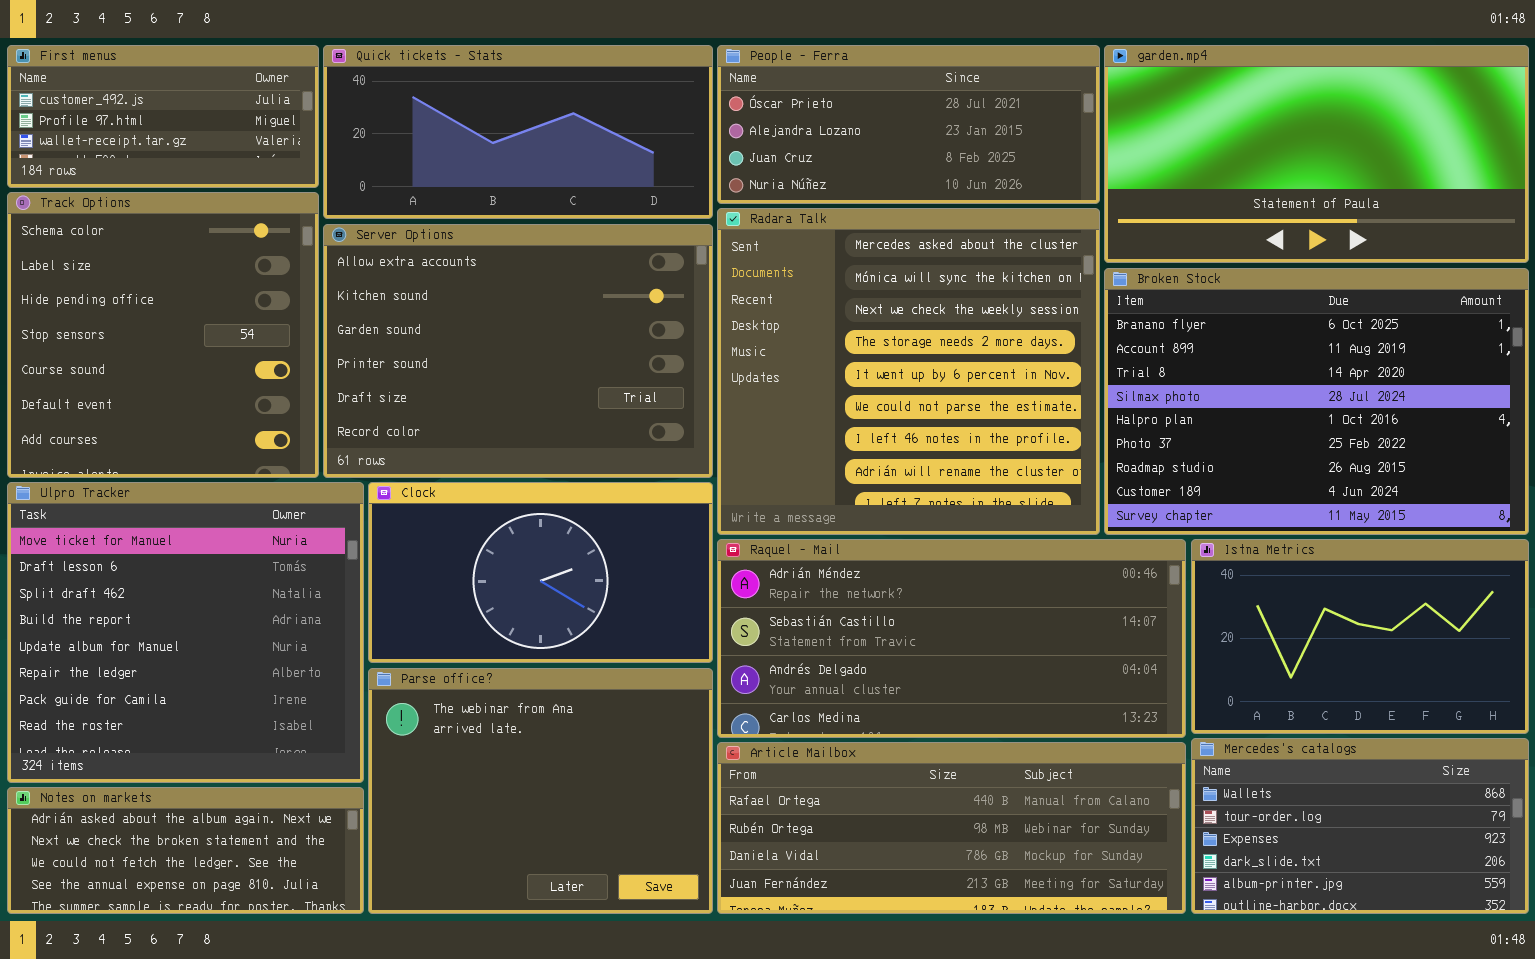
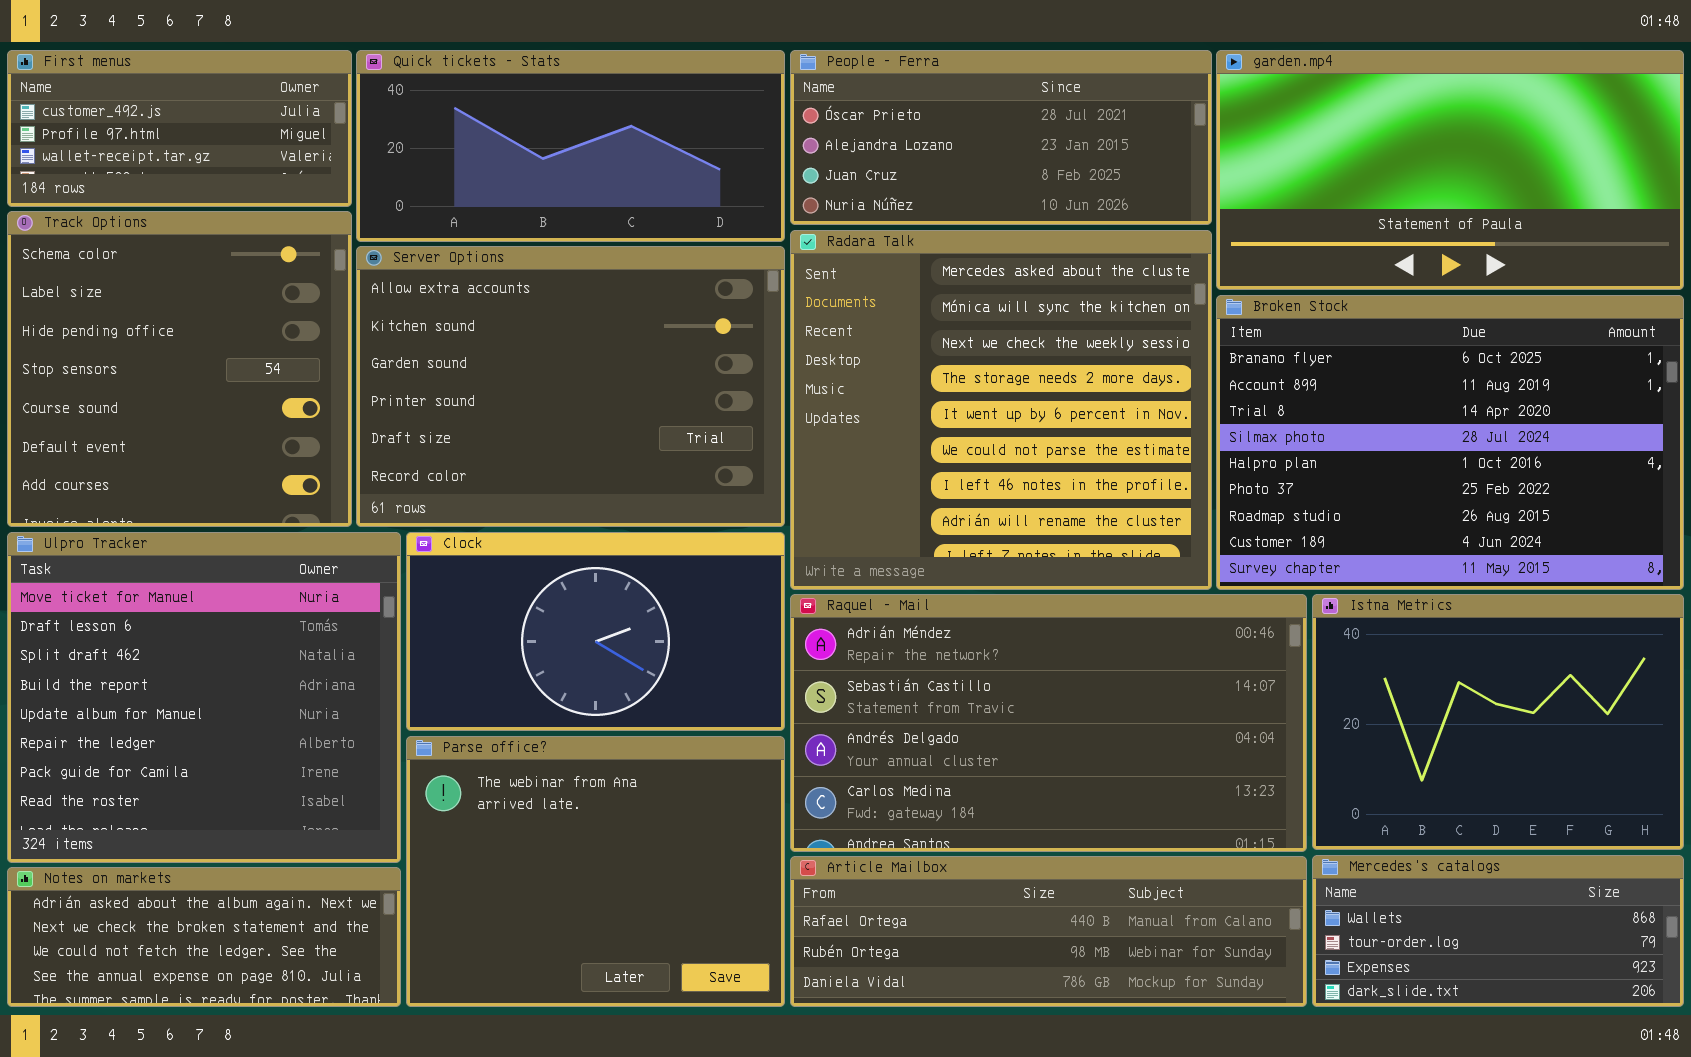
Raquel - Mail: [717,539,1186,738] -> [790,594,1307,852], resized
Istna Metrics: [1191,539,1529,734] -> [1312,594,1684,850], resized
Mercedes's catalogs: [1191,738,1529,914] -> [1312,855,1684,1007], resized
Article Mailbox: [717,742,1186,914] -> [790,856,1307,1007], resized

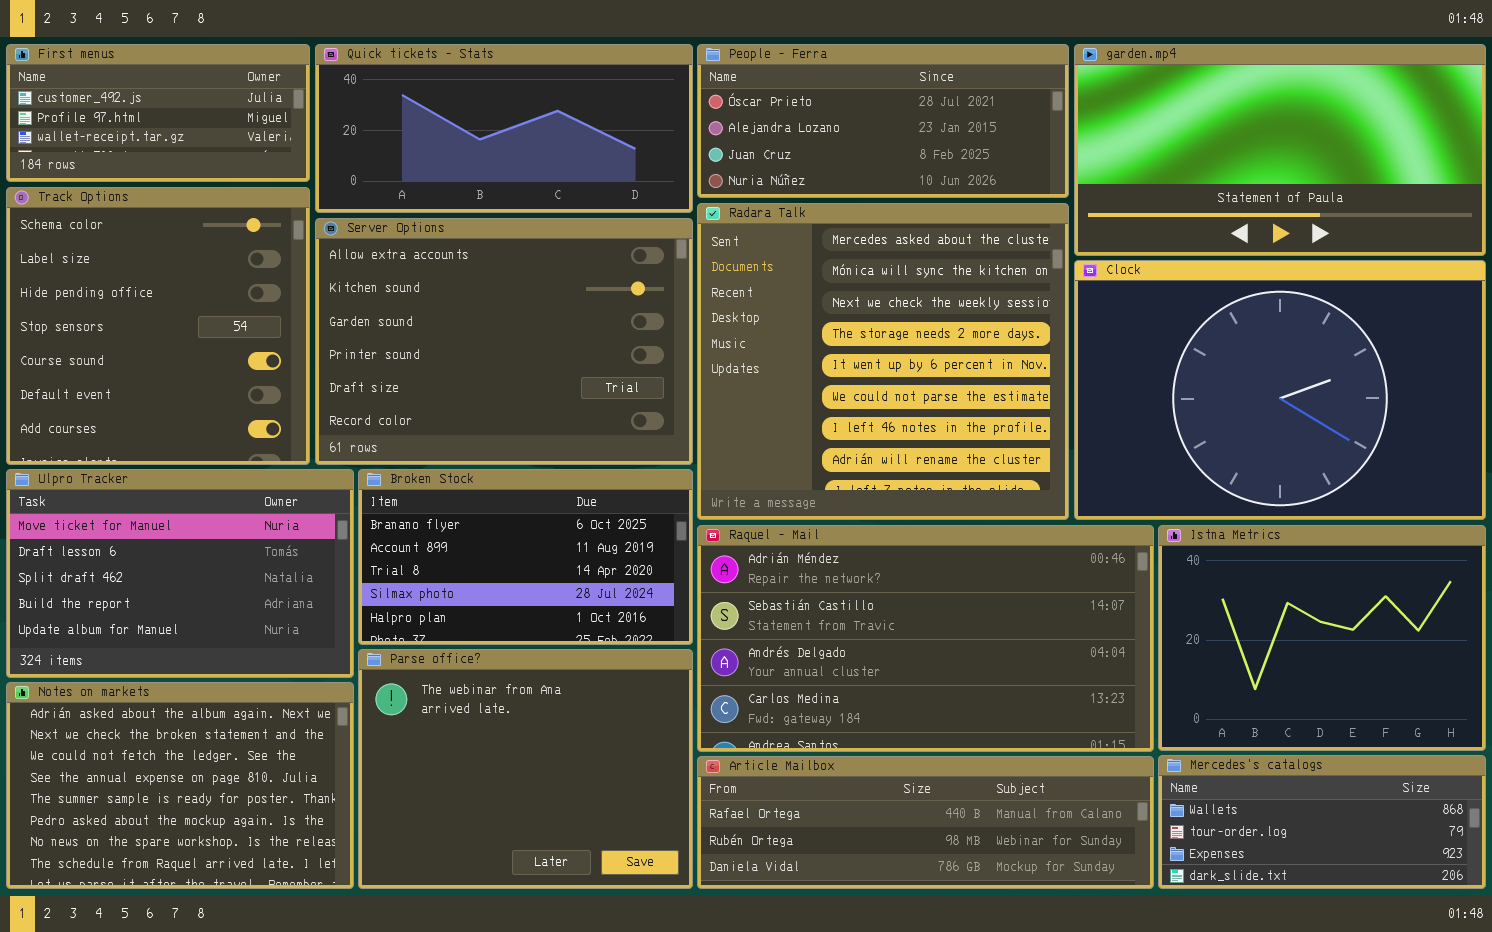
Broken Stock: [1216,295,1684,590] -> [358,469,693,645], moved, resized
Ulpro Tracker: [7,532,401,863] -> [6,469,354,678], resized
Clock: [406,532,785,731] -> [1074,260,1486,520], moved, resized
Notes on markets: [7,867,401,1007] -> [6,682,354,889], resized

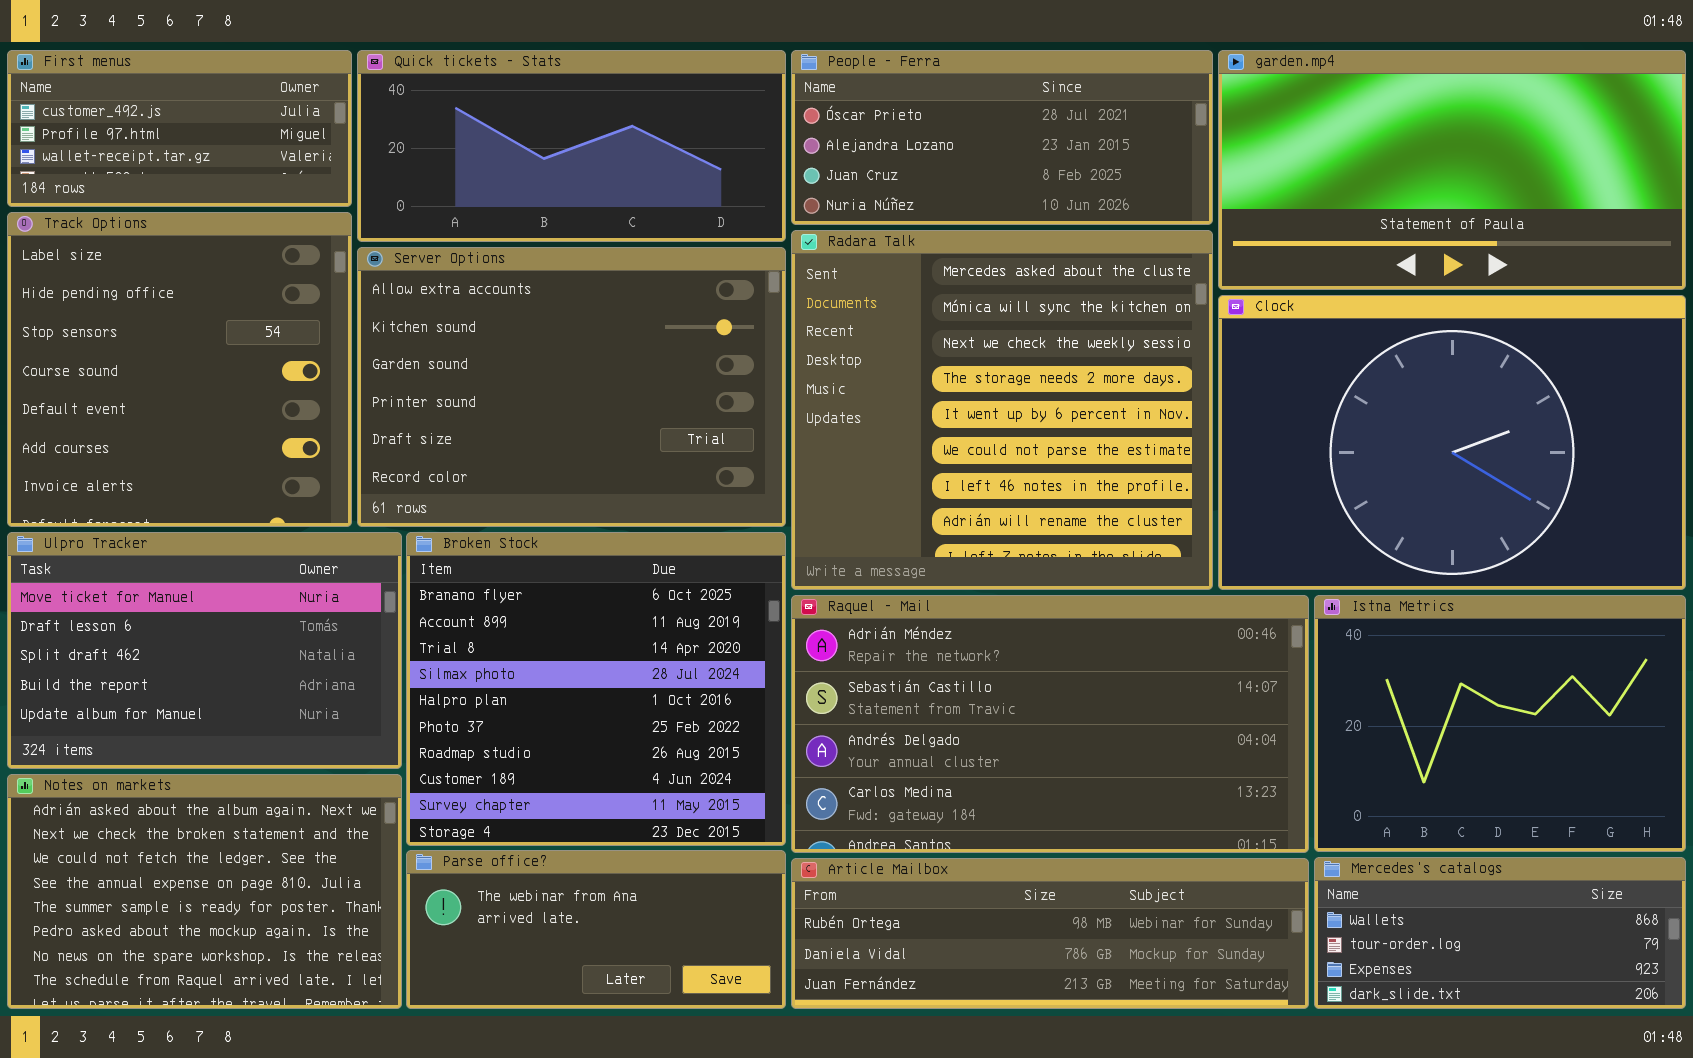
Track Options: [6,187,310,465] -> [7,212,352,527], scrolled down 1 row
Broken Stock: [358,469,693,645] -> [406,532,786,846], resized
Parse office?: [358,649,693,889] -> [406,850,786,1009], resized
Article Mailbox: [697,756,1154,889] -> [791,858,1309,1009], scrolled down 1 row

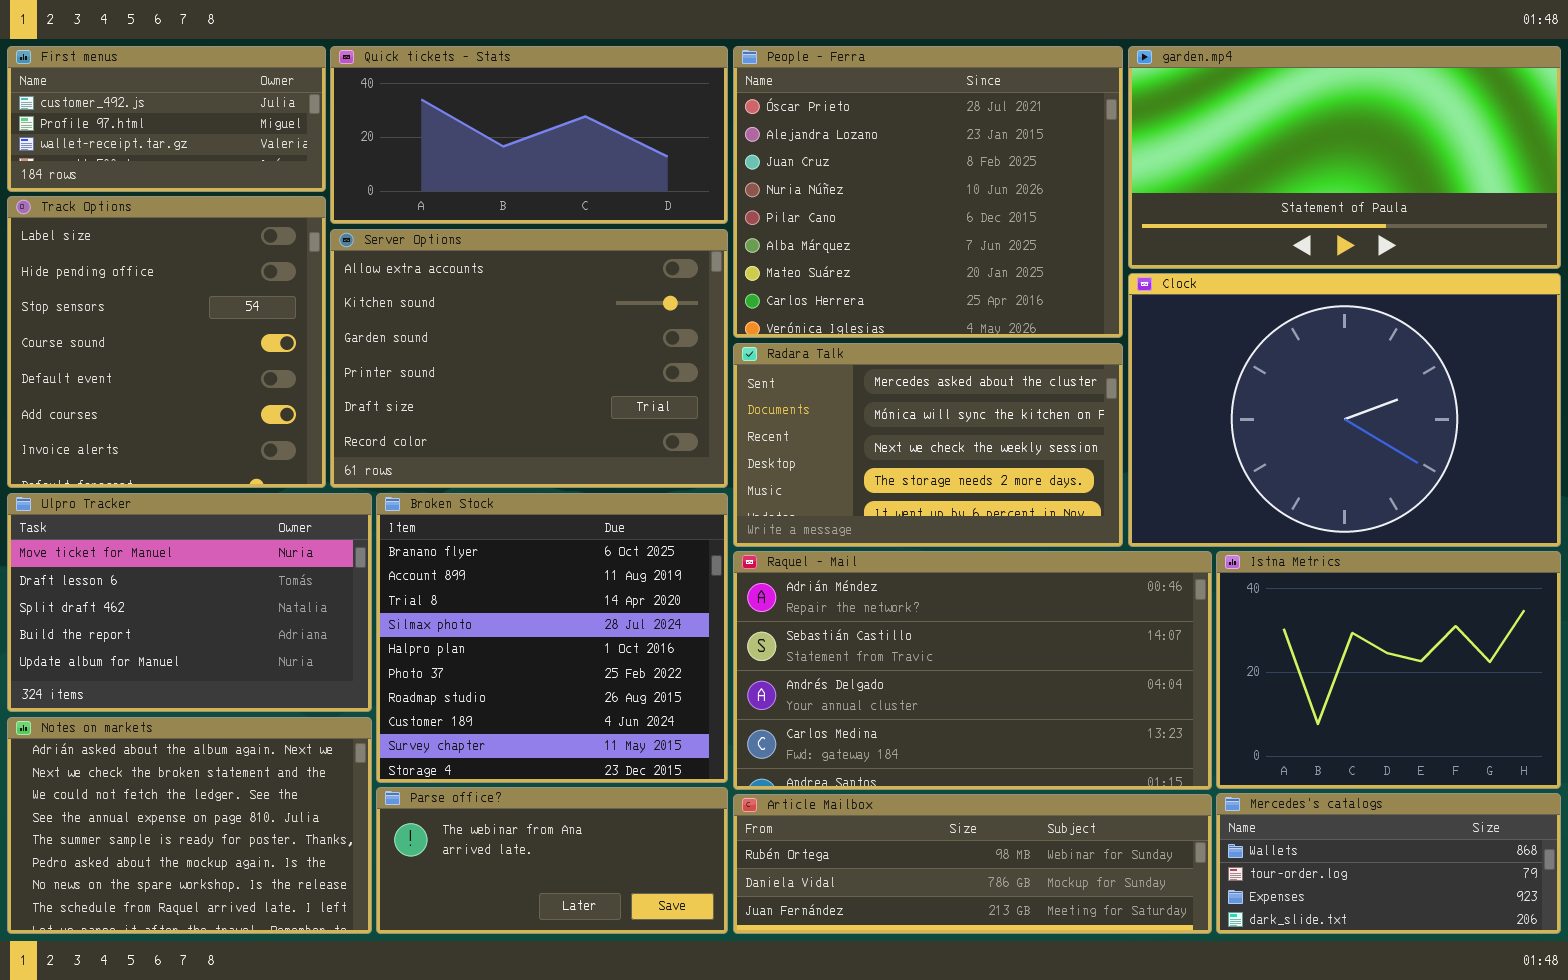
People - Ferra: [791,50,1213,225] -> [733,46,1123,338], resized
Radara Talk: [791,230,1213,590] -> [733,343,1123,547], resized

